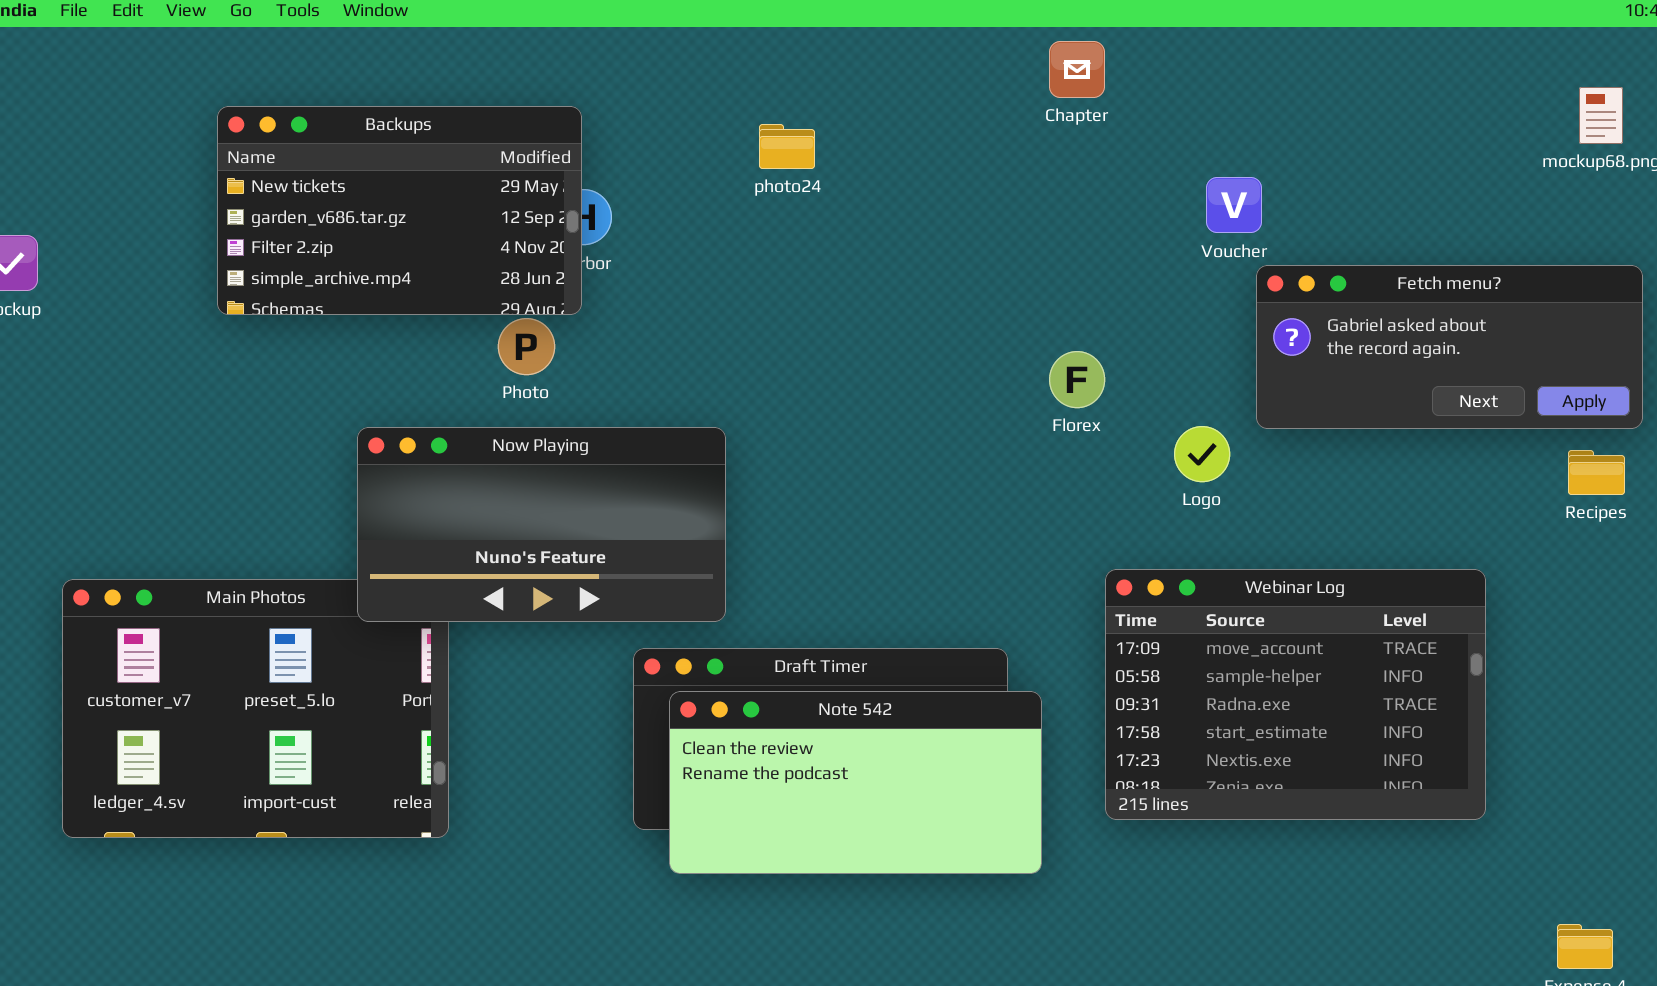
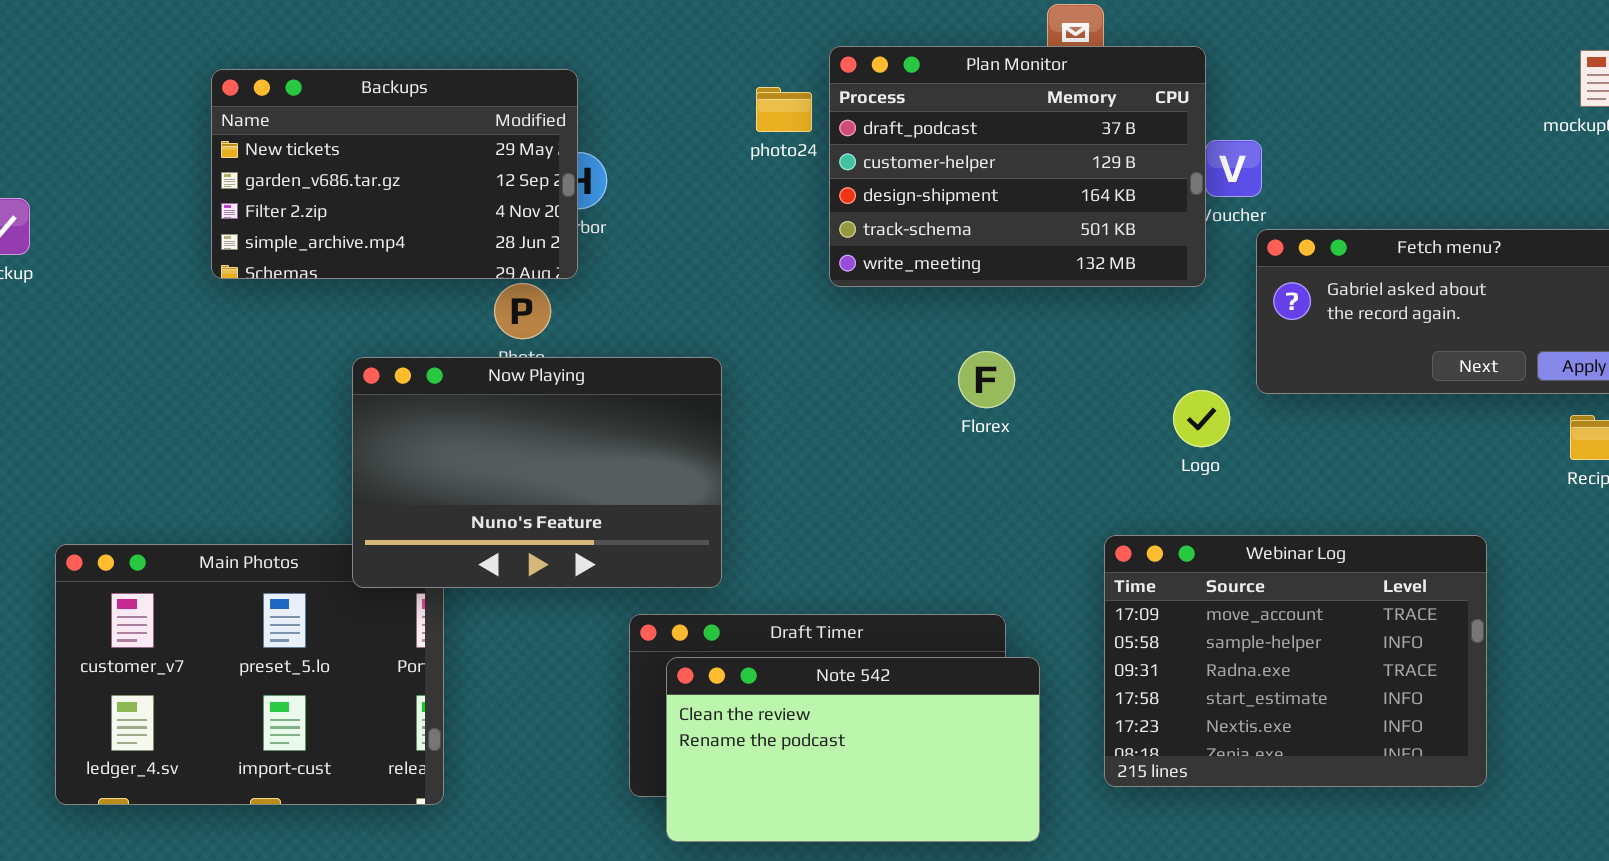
Plan Monitor: none -> [829,46,1206,287], opened
Florex: [1049,351,1105,408] -> [958,351,1015,408], moved
Now Playing: [357,427,726,622] -> [352,357,722,588], resized

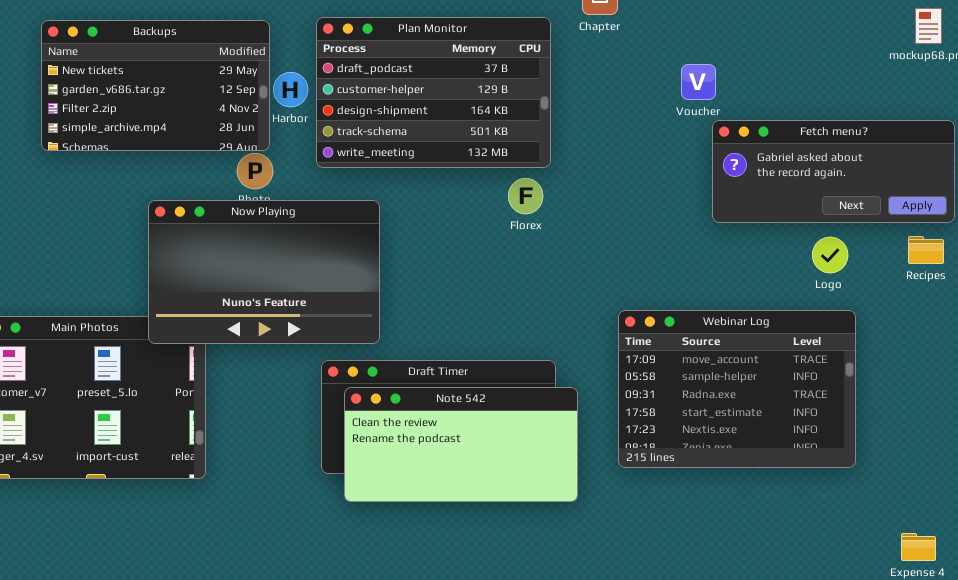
Plan Monitor: [829,46,1206,287] -> [316,17,551,168], moved
Backups: [211,69,578,279] -> [41,20,270,151], moved
Florex: [958,351,1015,408] -> [508,178,543,214], moved
Logo: [1173,390,1230,447] -> [812,237,848,273], moved

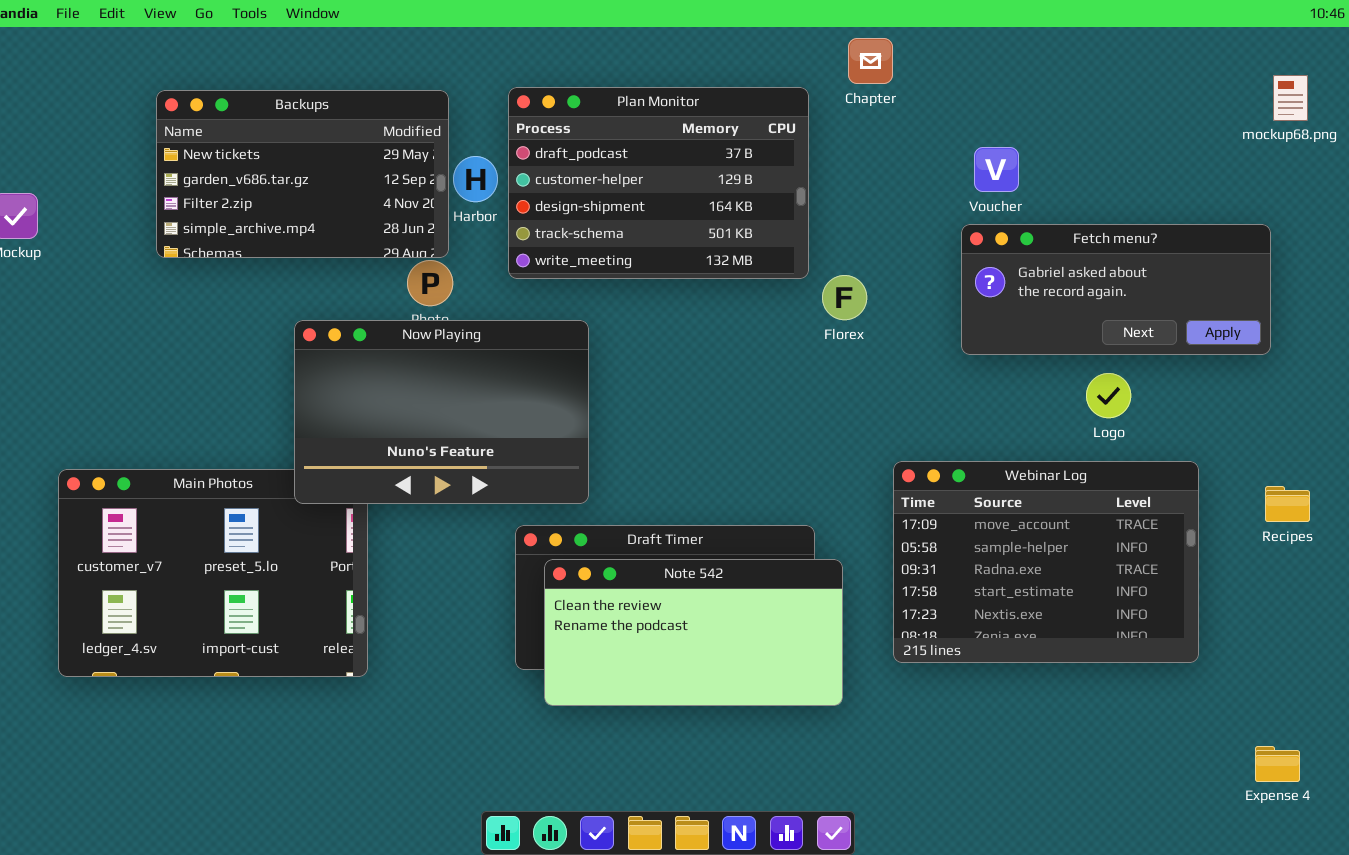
Fetch menu?: [712,120,955,223] -> [961,224,1271,355], moved
Florex: [508,178,543,214] -> [822,275,867,320], moved
Recipes: [908,236,944,264] -> [1265,486,1310,522], moved
Logo: [812,237,848,273] -> [1086,373,1131,418], moved

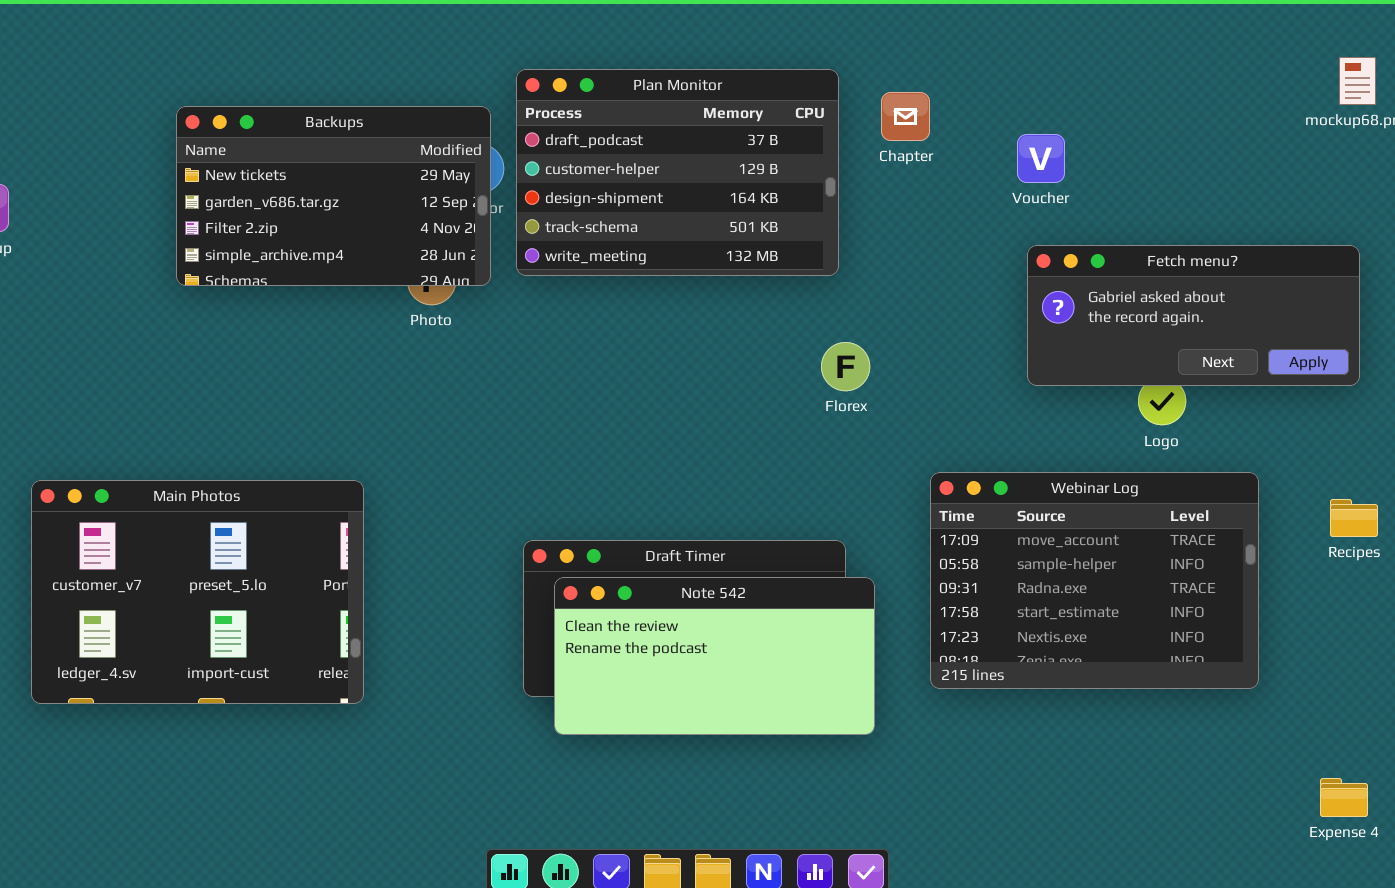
Chapter: [848,38,893,84] -> [881,92,930,141], moved
Backups: [156,90,449,258] -> [176,106,491,286], moved
Fetch menu?: [961,224,1271,355] -> [1027,245,1360,386], moved
Florex: [822,275,867,320] -> [821,342,870,391], moved
Now Playing: [294,320,589,504] -> none, closed

